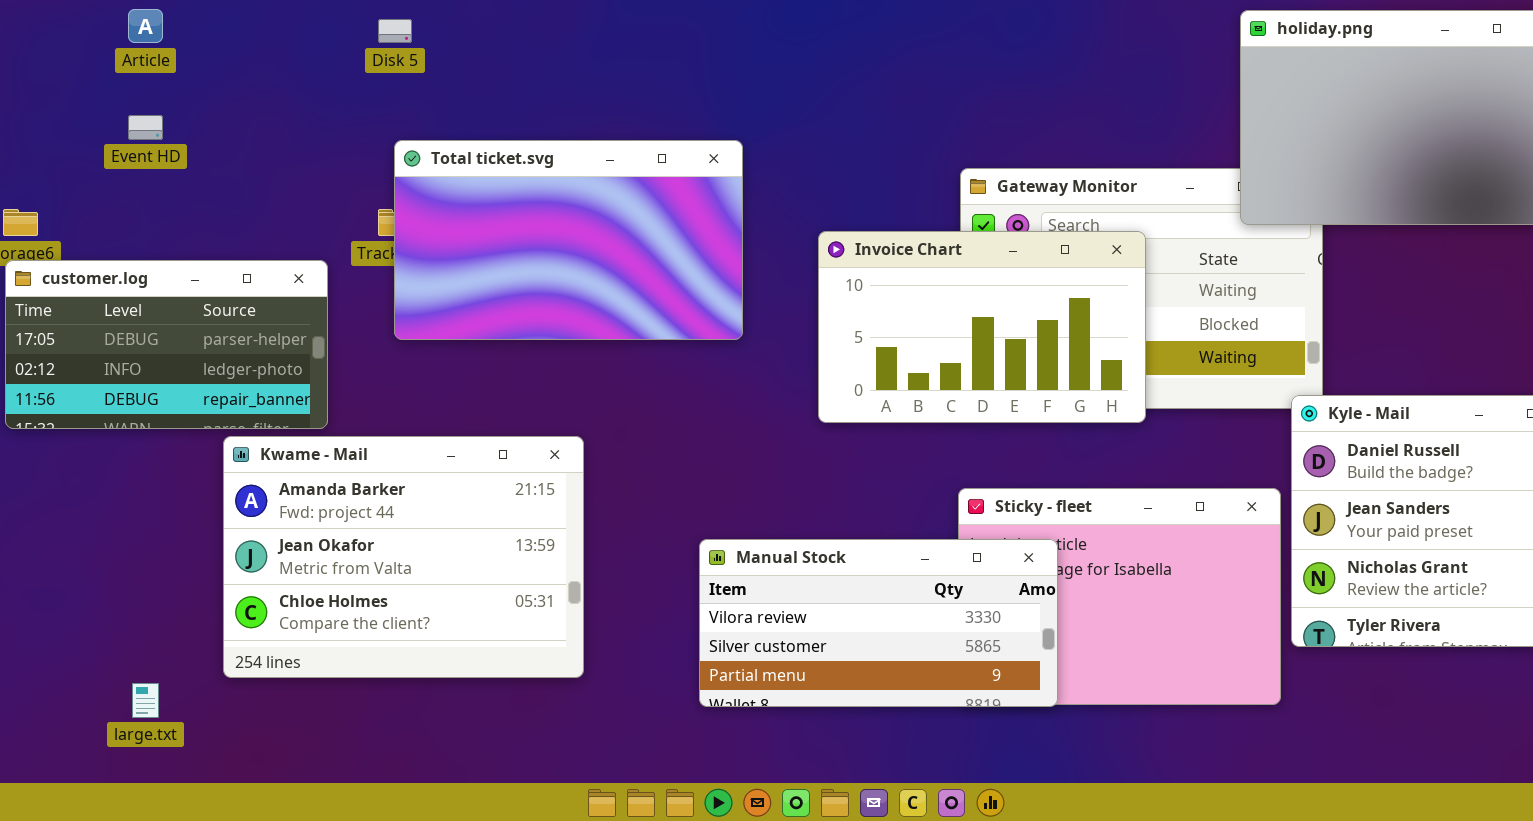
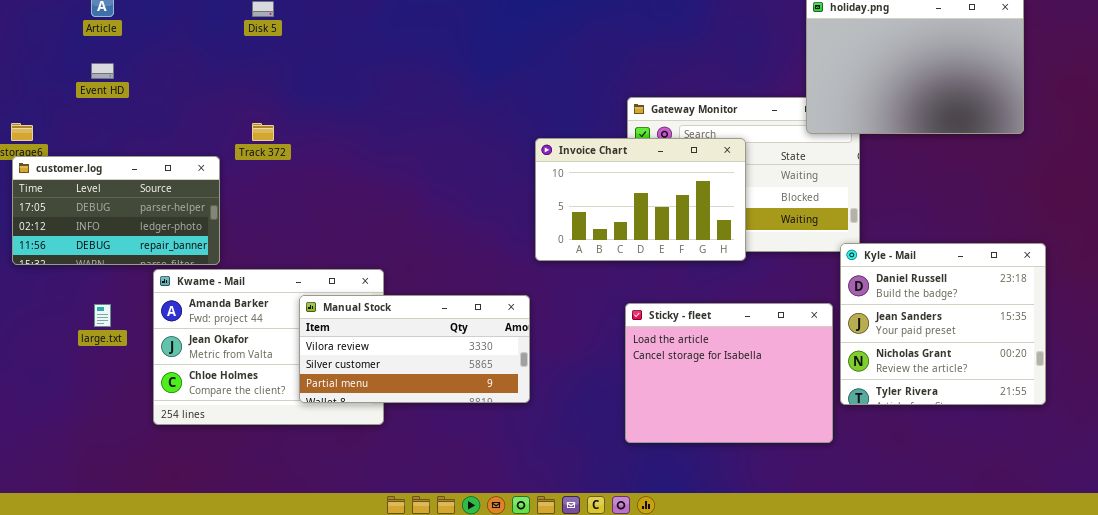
Total ticket.svg: [394,140,743,340] -> none, closed
Manual Stock: [699,539,1058,707] -> [299,295,530,403], moved
large.txt: [132,683,159,718] -> [94,304,111,327], moved

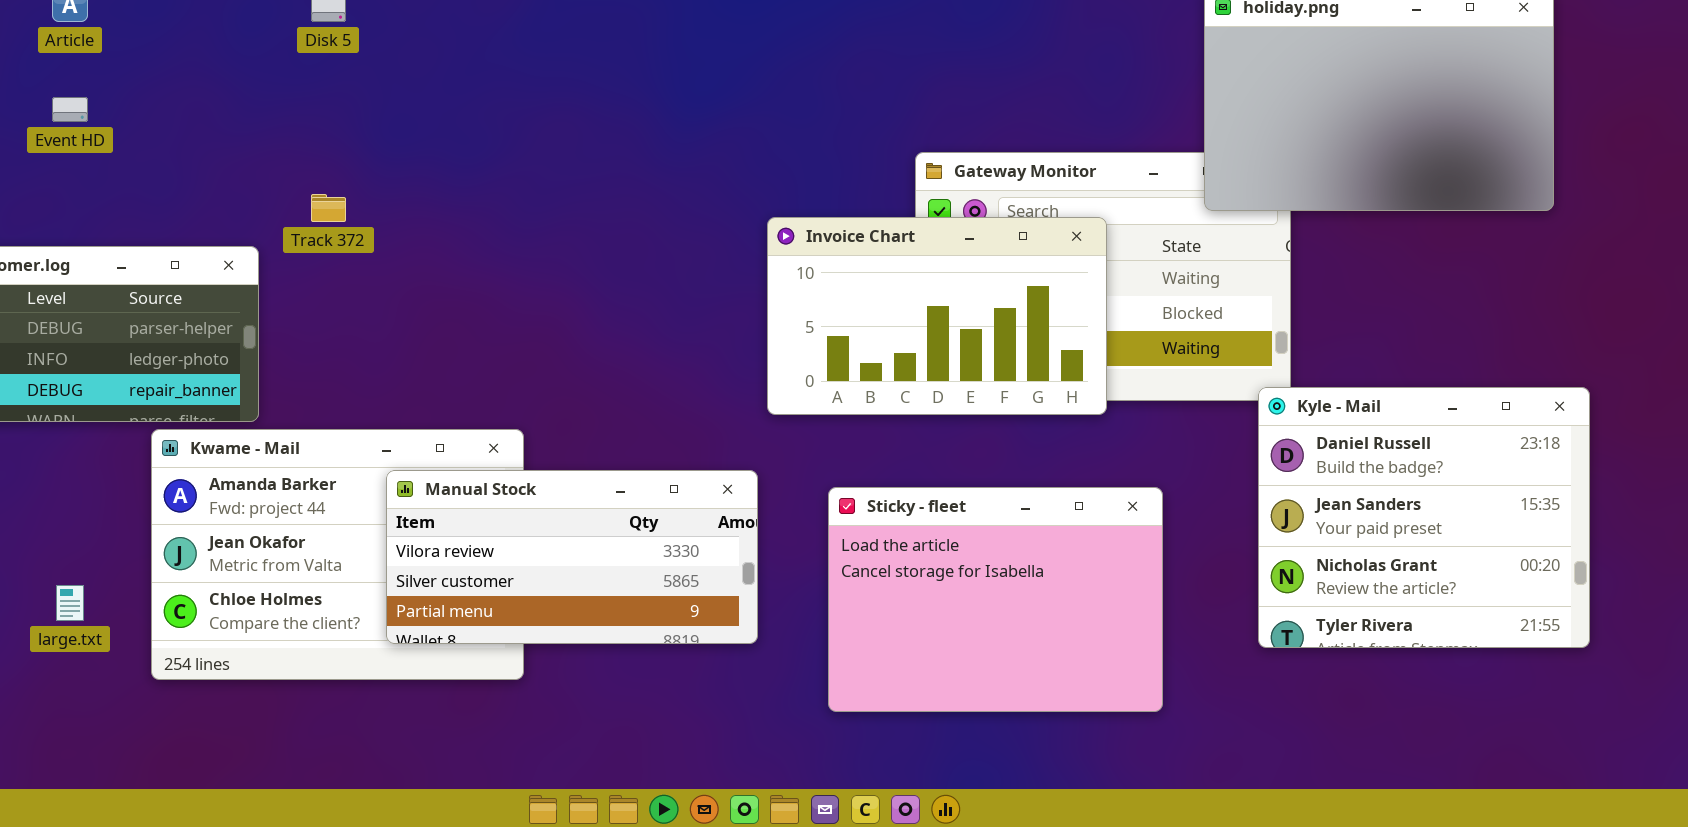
Sticky - fleet: [625,303,833,443] -> [828,487,1163,712], moved
large.txt: [94,304,111,327] -> [56,585,84,621], moved

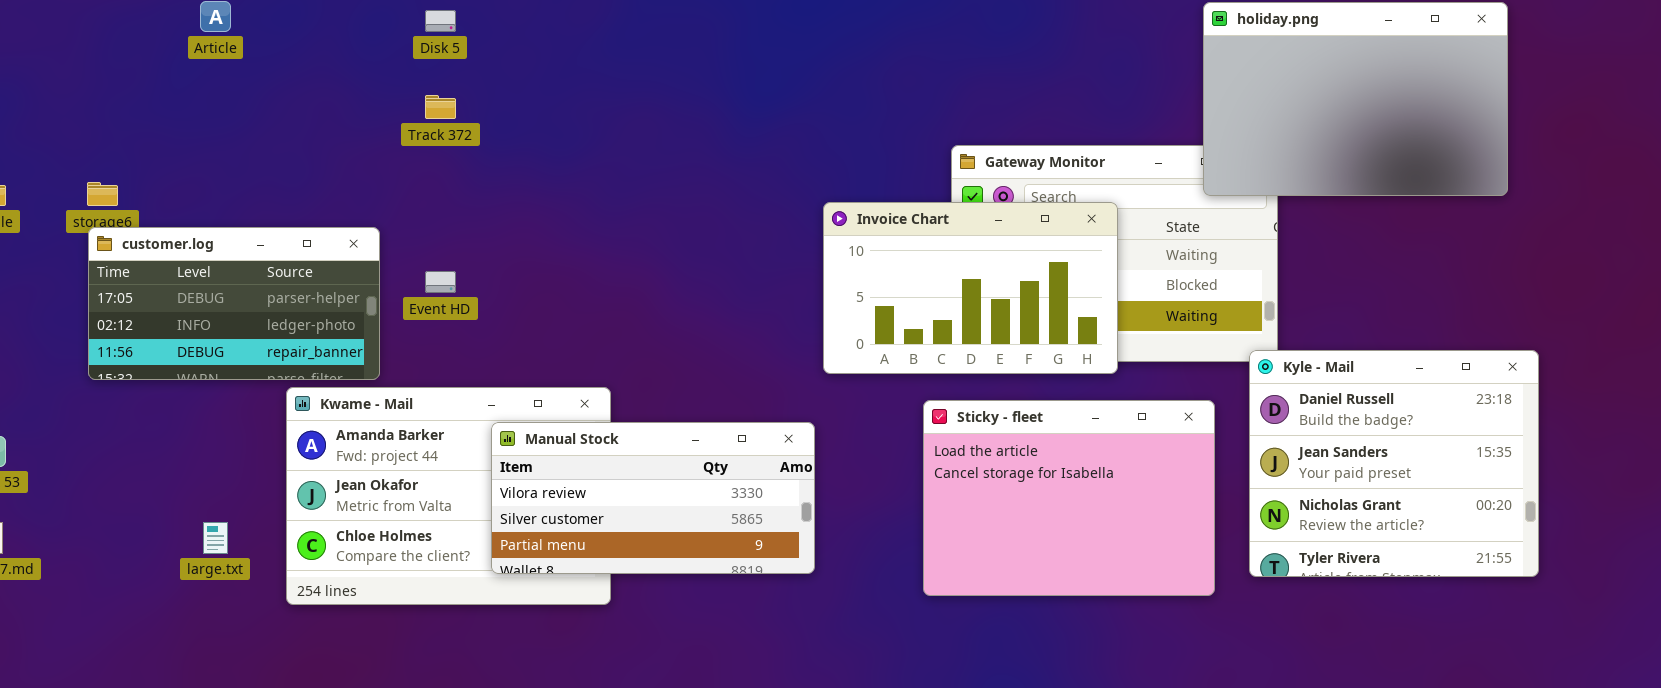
Event HD: [52,97,88,122] -> [425,271,456,293], moved
Track 372: [311,194,346,222] -> [425,95,456,119], moved
Sticky - fleet: [828,487,1163,712] -> [923,400,1215,596], moved

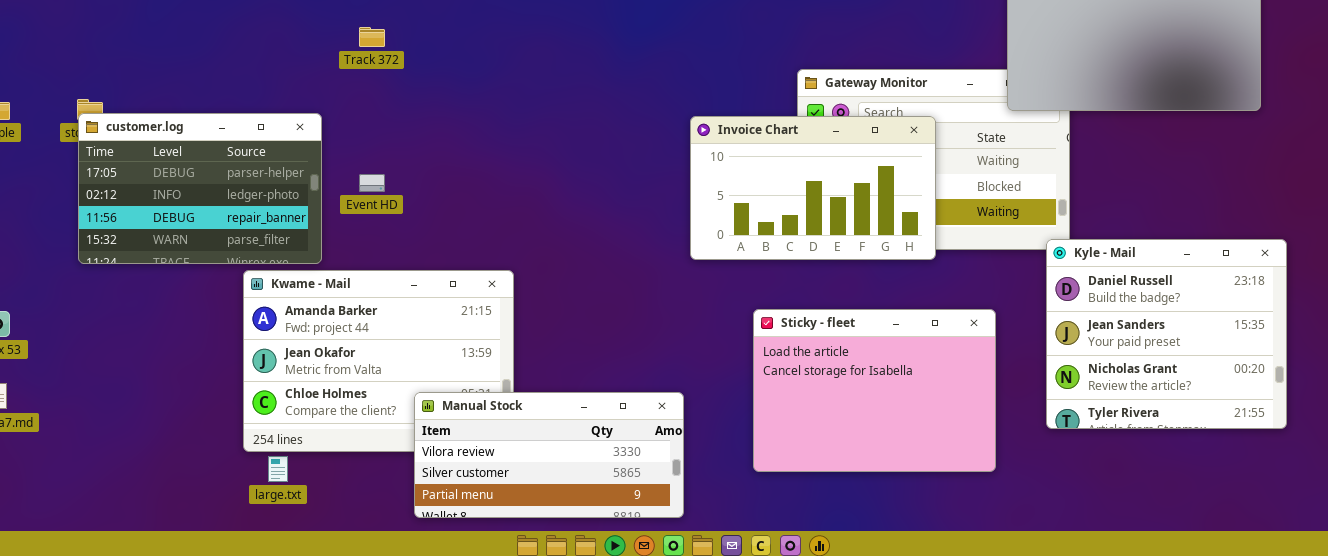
customer.log: [88,227,380,380] -> [78,113,322,264], resized
Sticky - fleet: [923,400,1215,596] -> [753,309,996,472], moved
Manual Stock: [491,422,815,574] -> [414,392,684,518], moved
large.txt: [203,522,228,554] -> [268,456,288,482], moved

